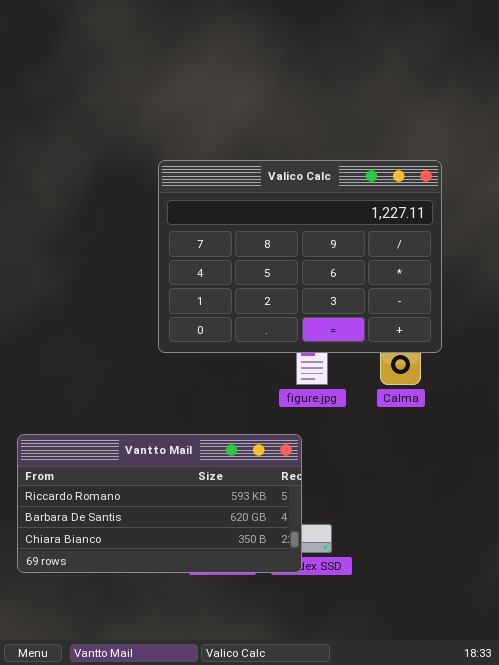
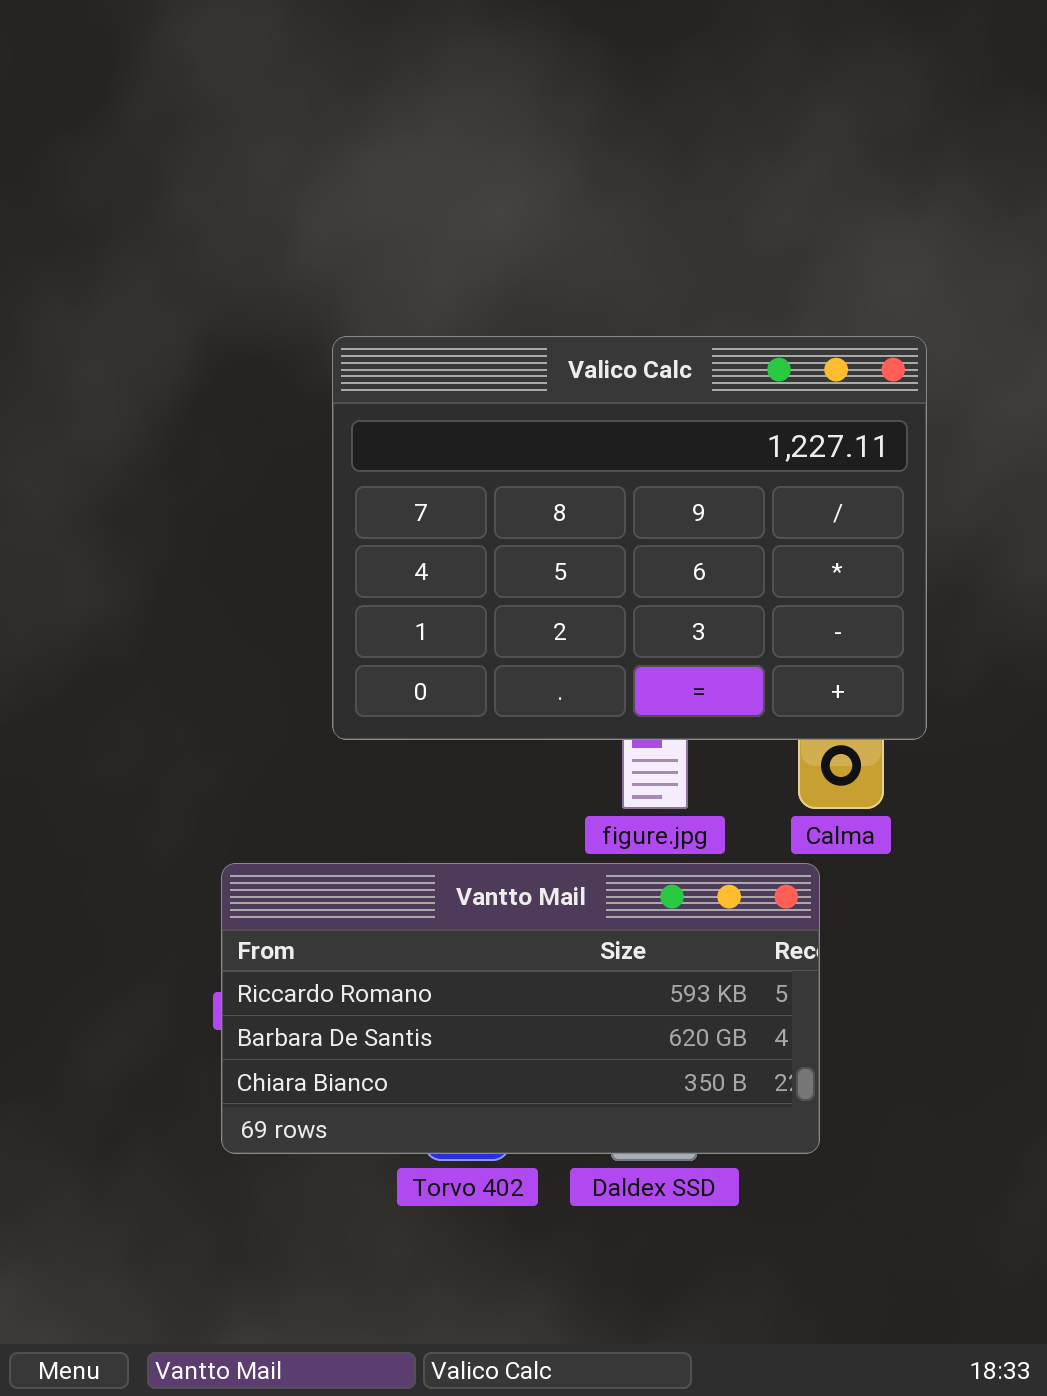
Vantto Mail: [17,434,302,573] -> [221,863,820,1154], moved

